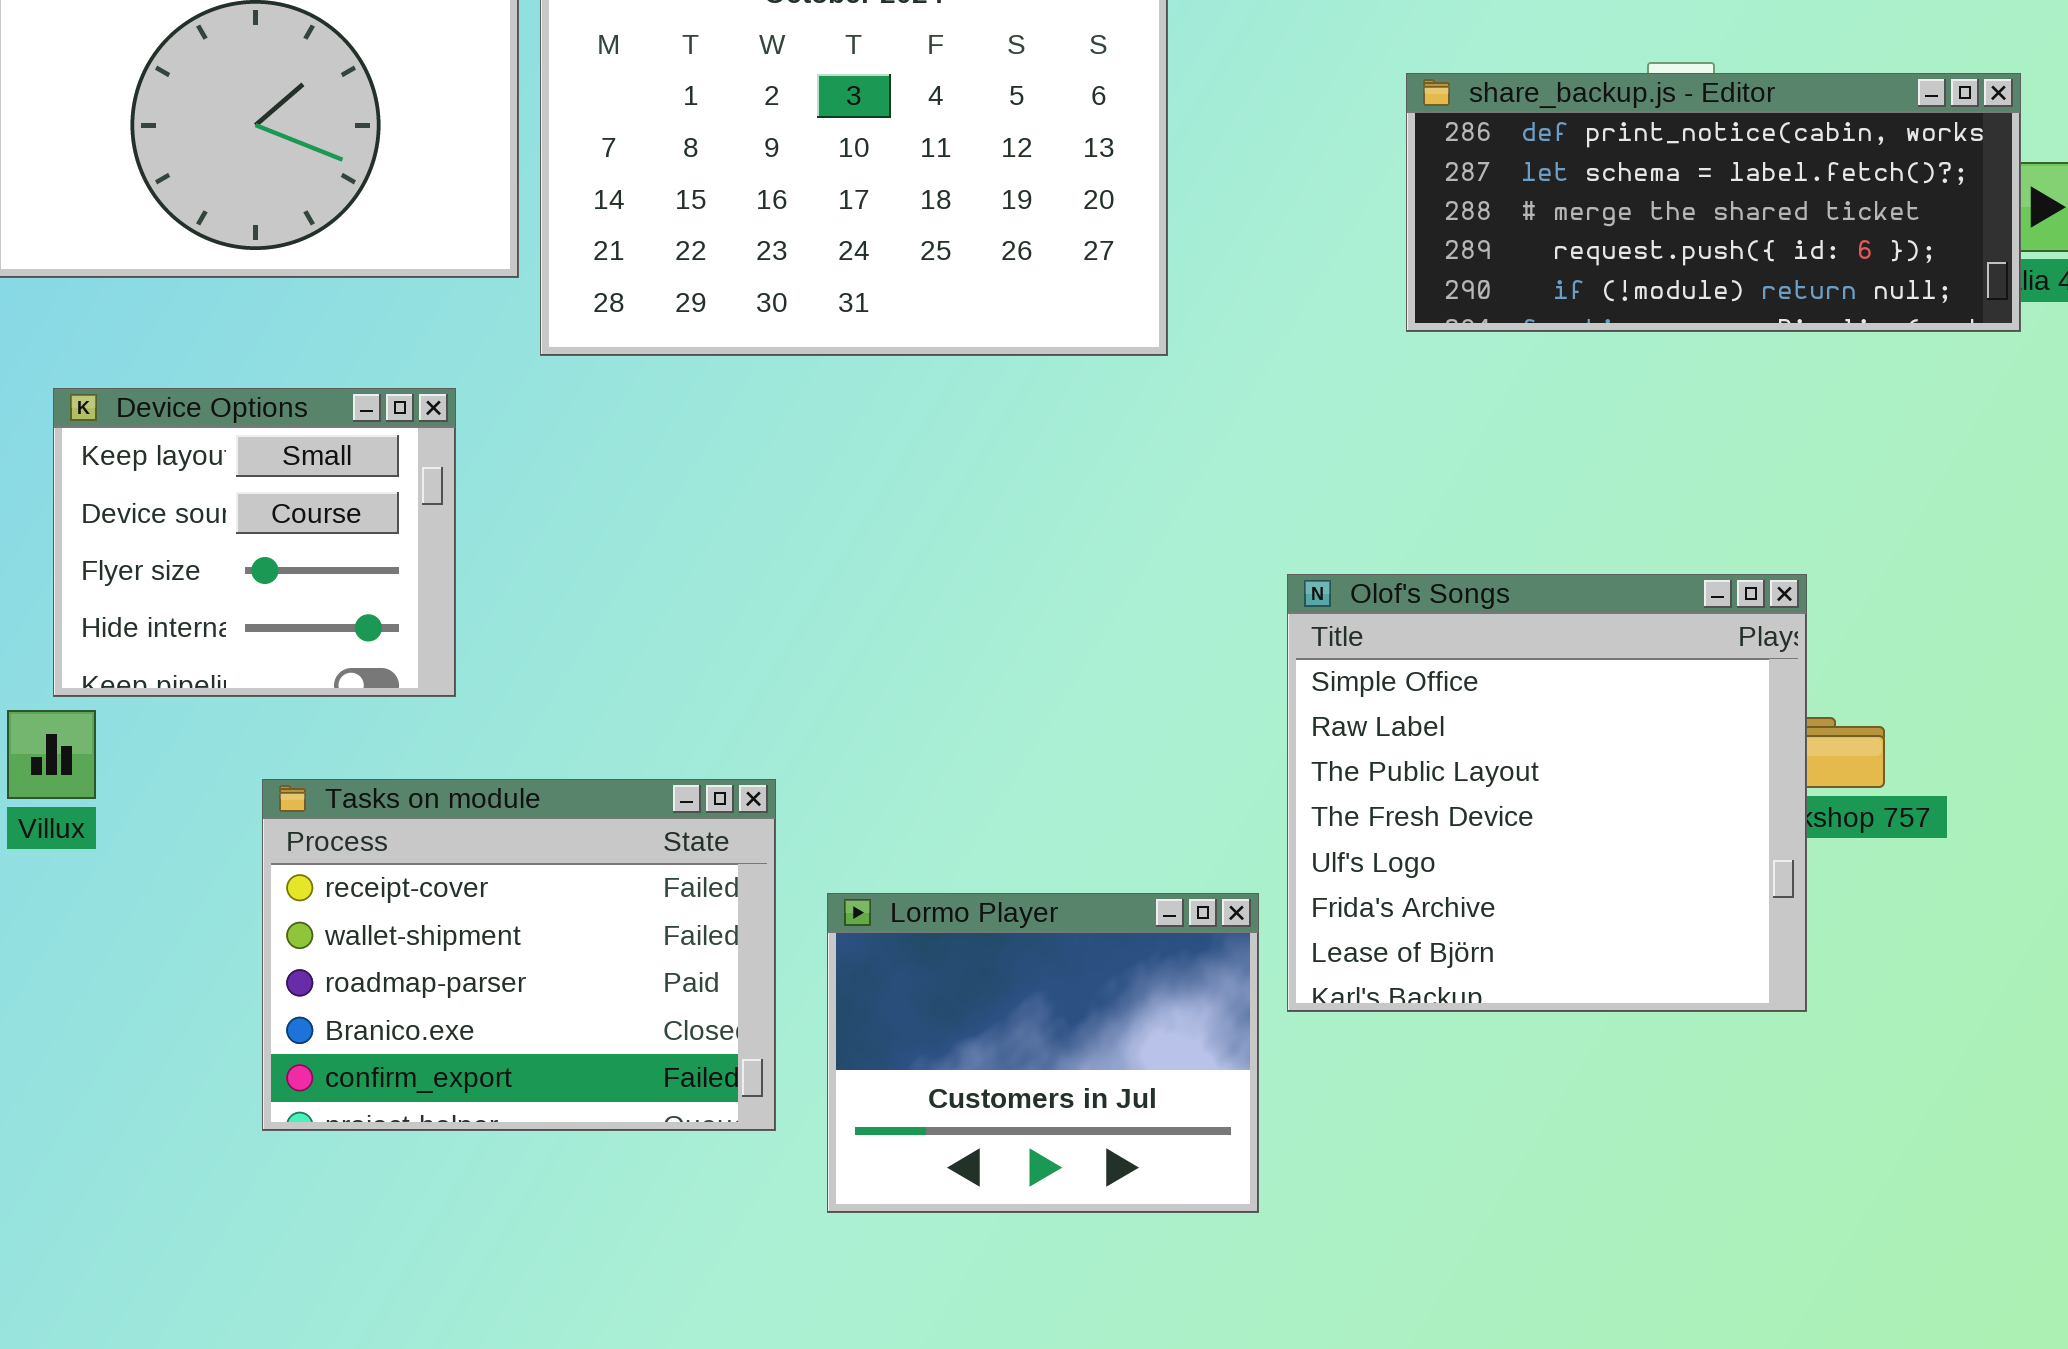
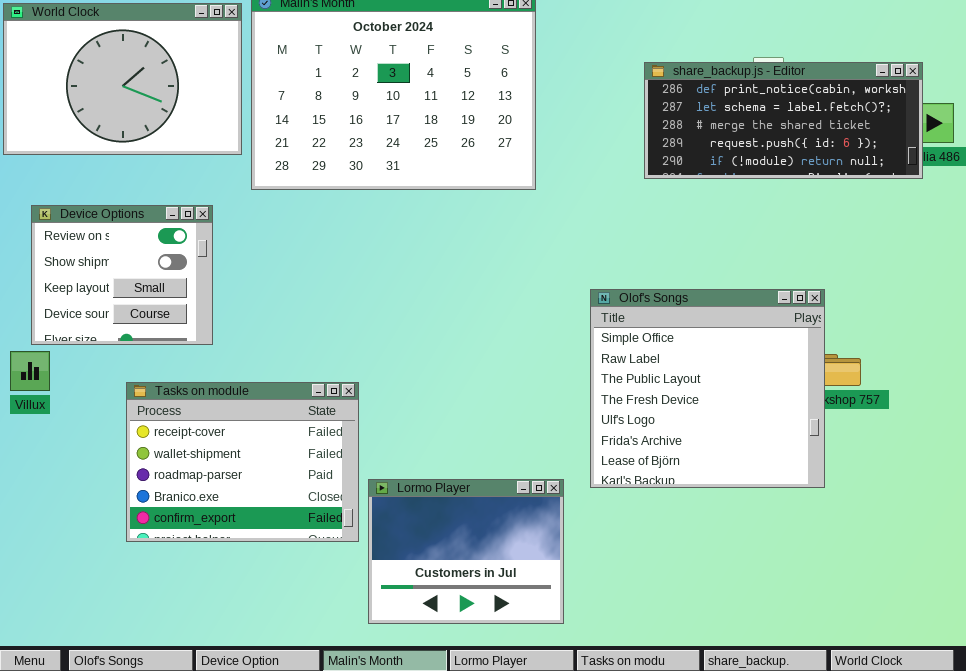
Device Options: [53,388,456,697] -> [31,205,213,345], scrolled up 2 rows
Lormo Player: [827,893,1259,1213] -> [368,479,564,624], moved

